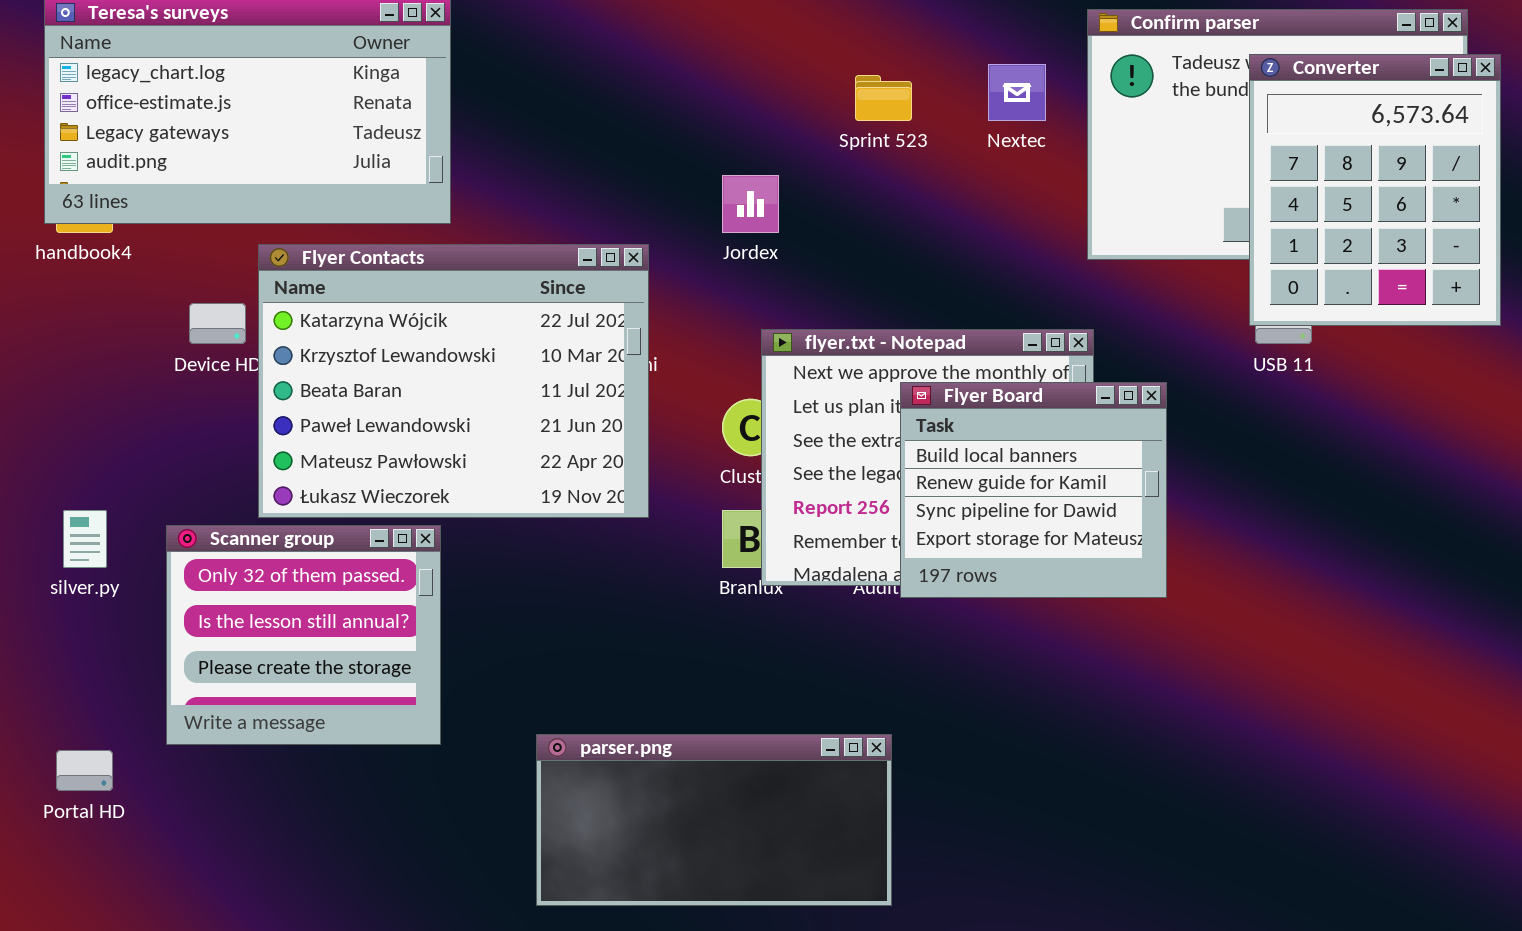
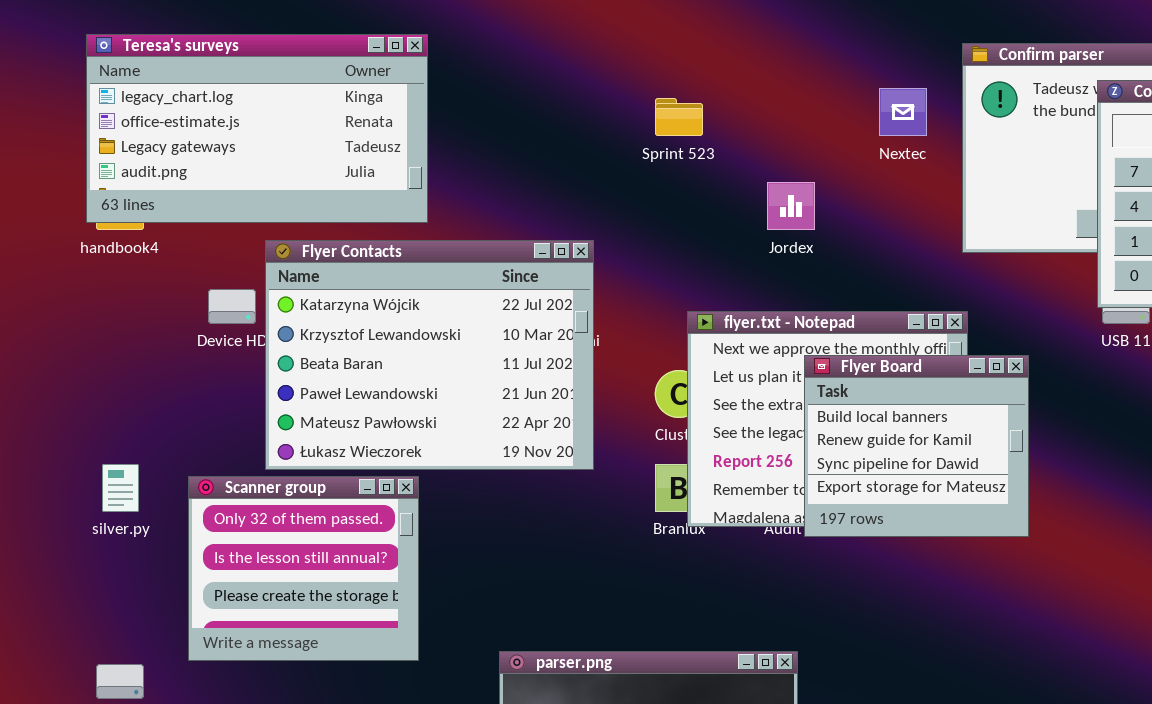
Sprint 523: [855,75,912,121] -> [655,98,703,136], moved
Jordex: [722,175,779,233] -> [767,182,815,230], moved

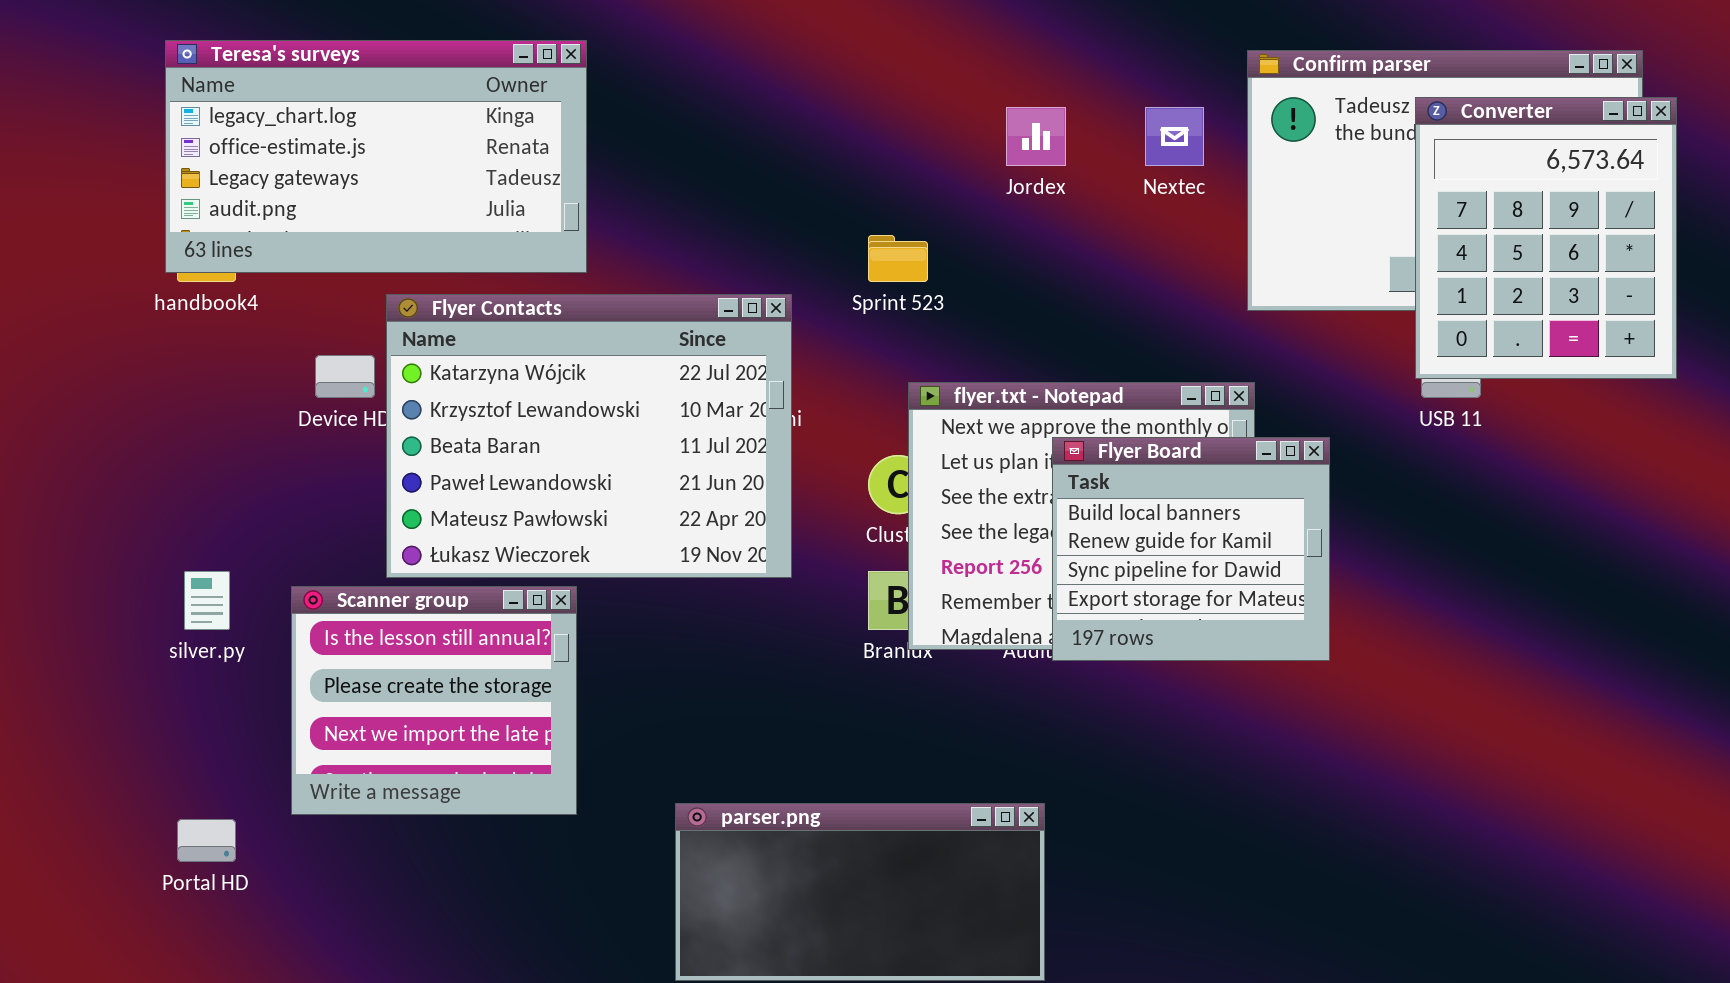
Sprint 523: [655,98,703,136] -> [868,235,928,282], moved
Jordex: [767,182,815,230] -> [1006,107,1066,166], moved
Scanner group: [188,476,419,661] -> [291,586,577,815], scrolled down 1 row

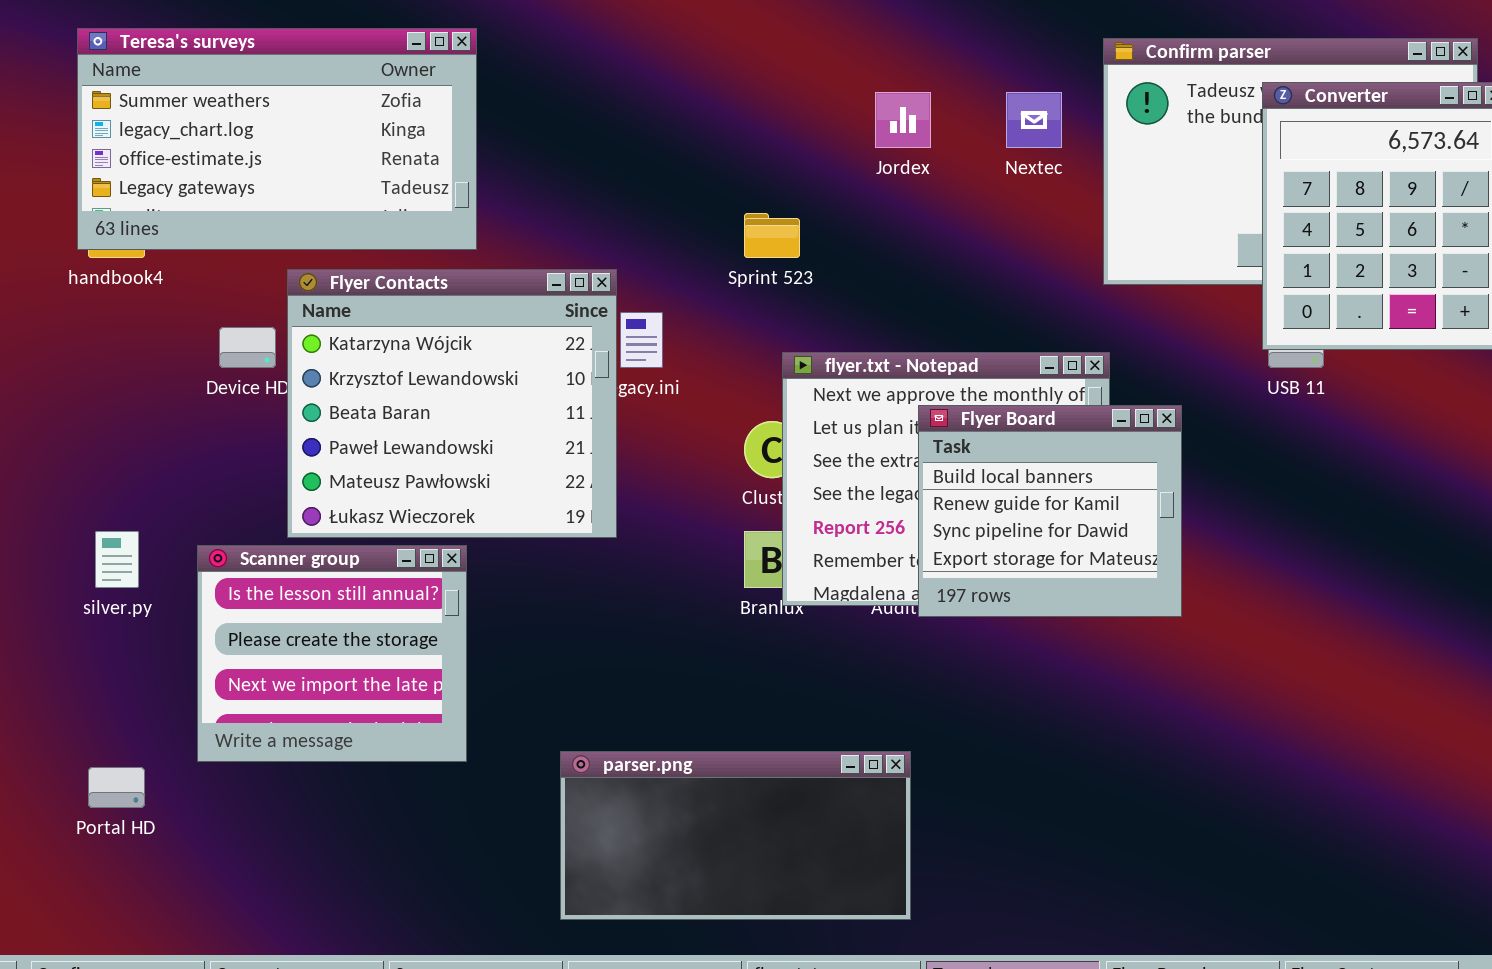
Teresa's surveys: [165,40,587,273] -> [77,28,477,250], scrolled up 1 row
Flyer Contacts: [386,294,792,578] -> [287,269,617,538], resized

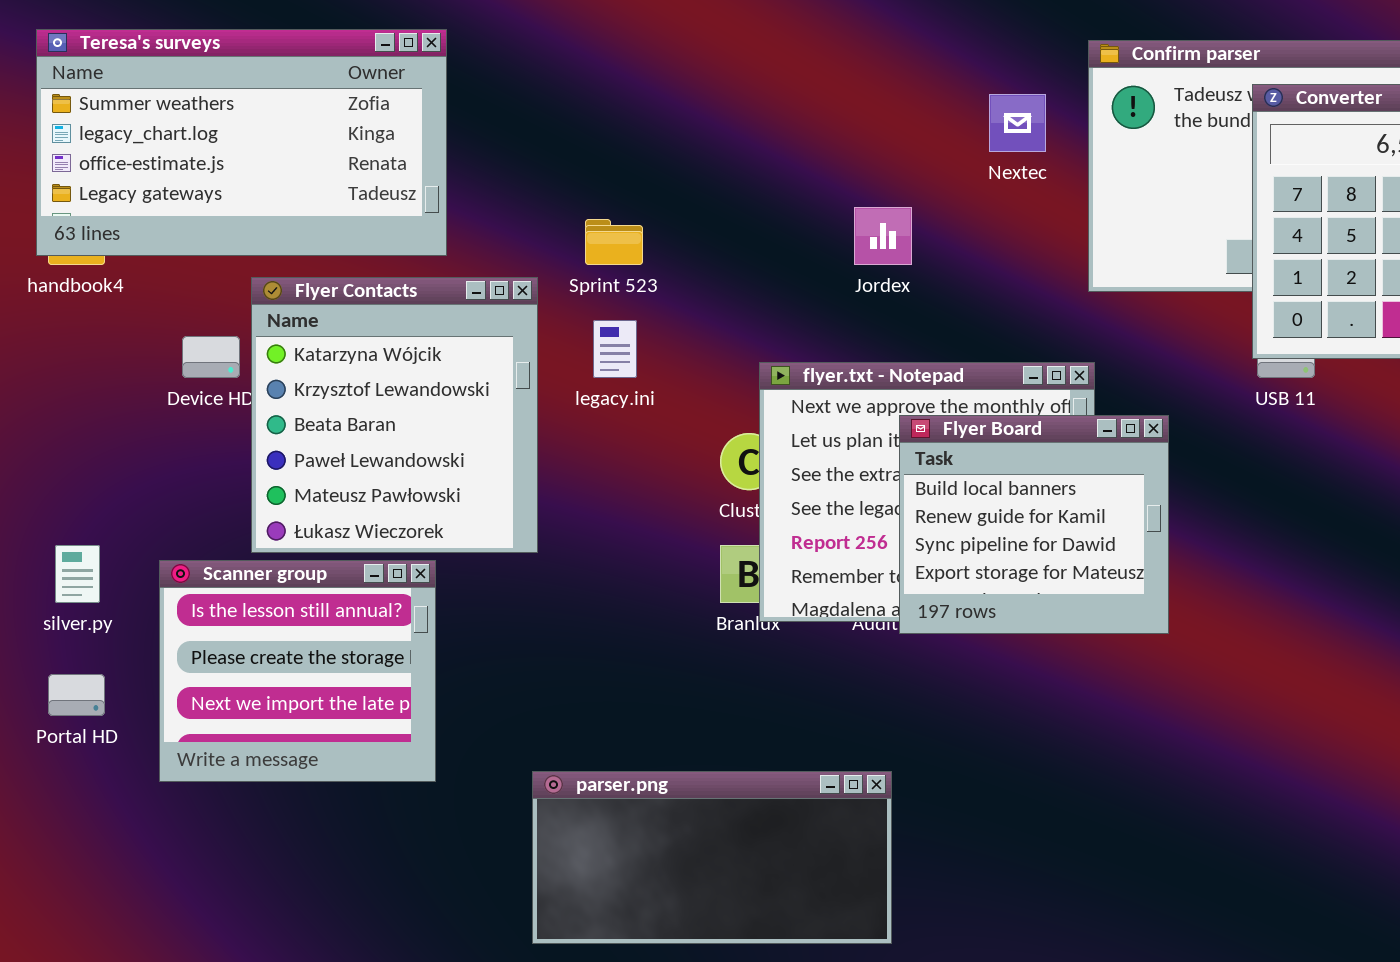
Jordex: [875,92,931,148] -> [854,207,912,265], moved
Sprint 523: [744,213,800,258] -> [585,219,643,265], moved
Flyer Contacts: [287,269,617,538] -> [251,277,538,553], resized
Portal HD: [88,767,145,808] -> [48,674,105,716], moved

